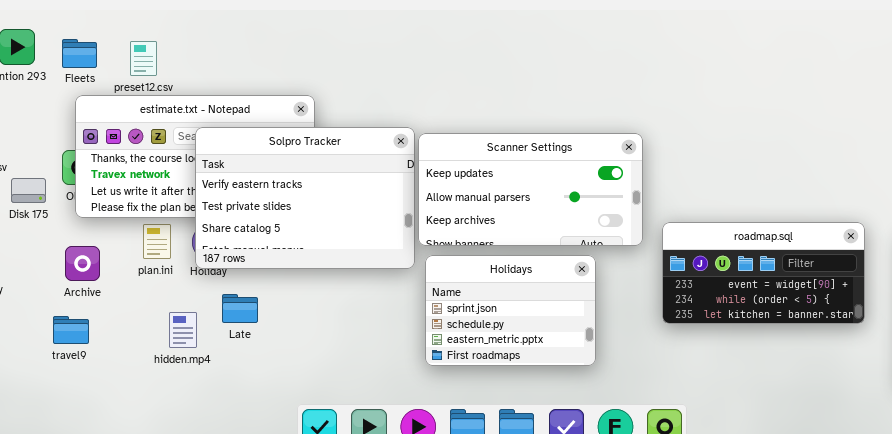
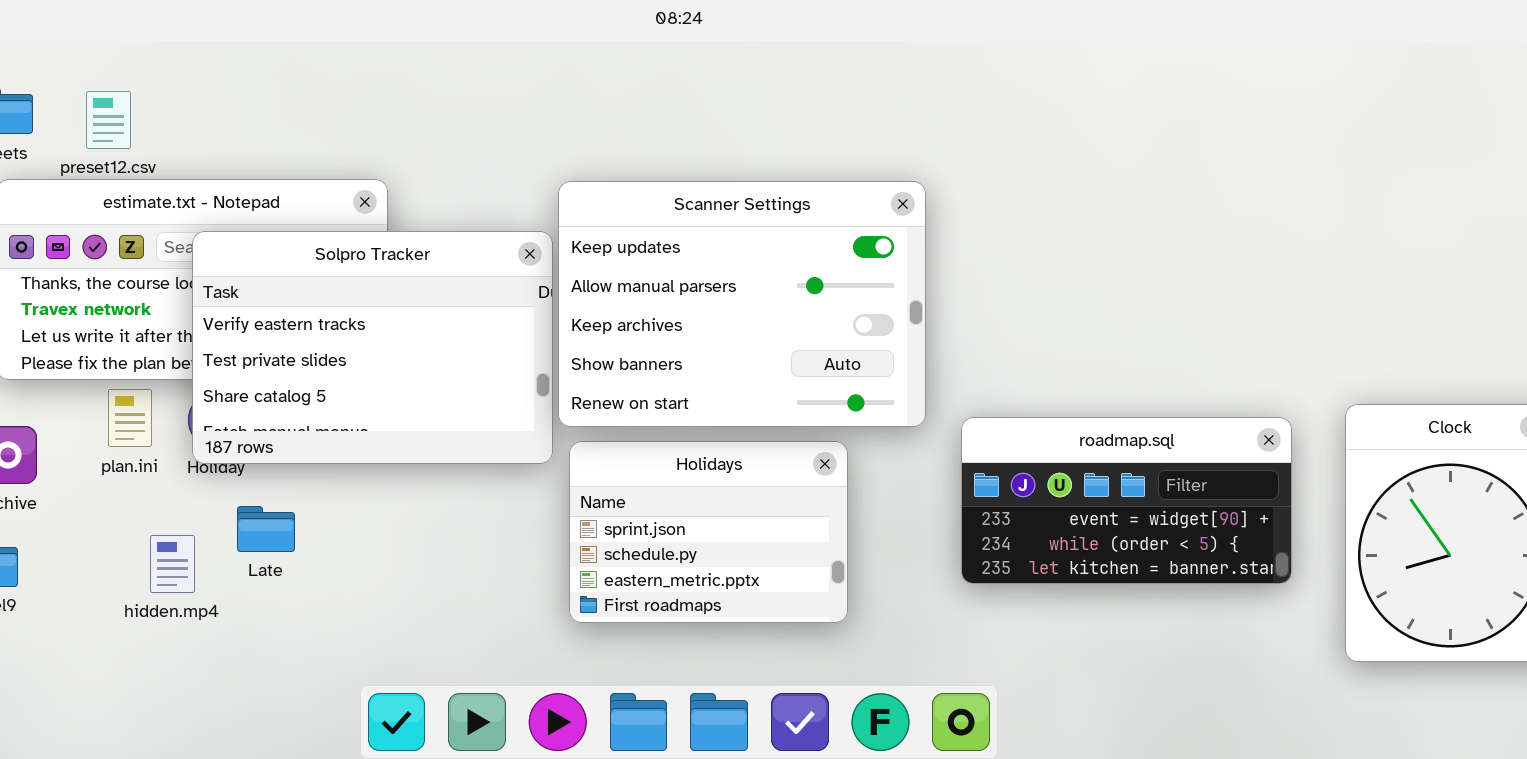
Scanner Settings: [418,133,643,246] -> [558,181,926,427], resized
roadmap.sql: [662,222,865,324] -> [961,417,1292,584], moved

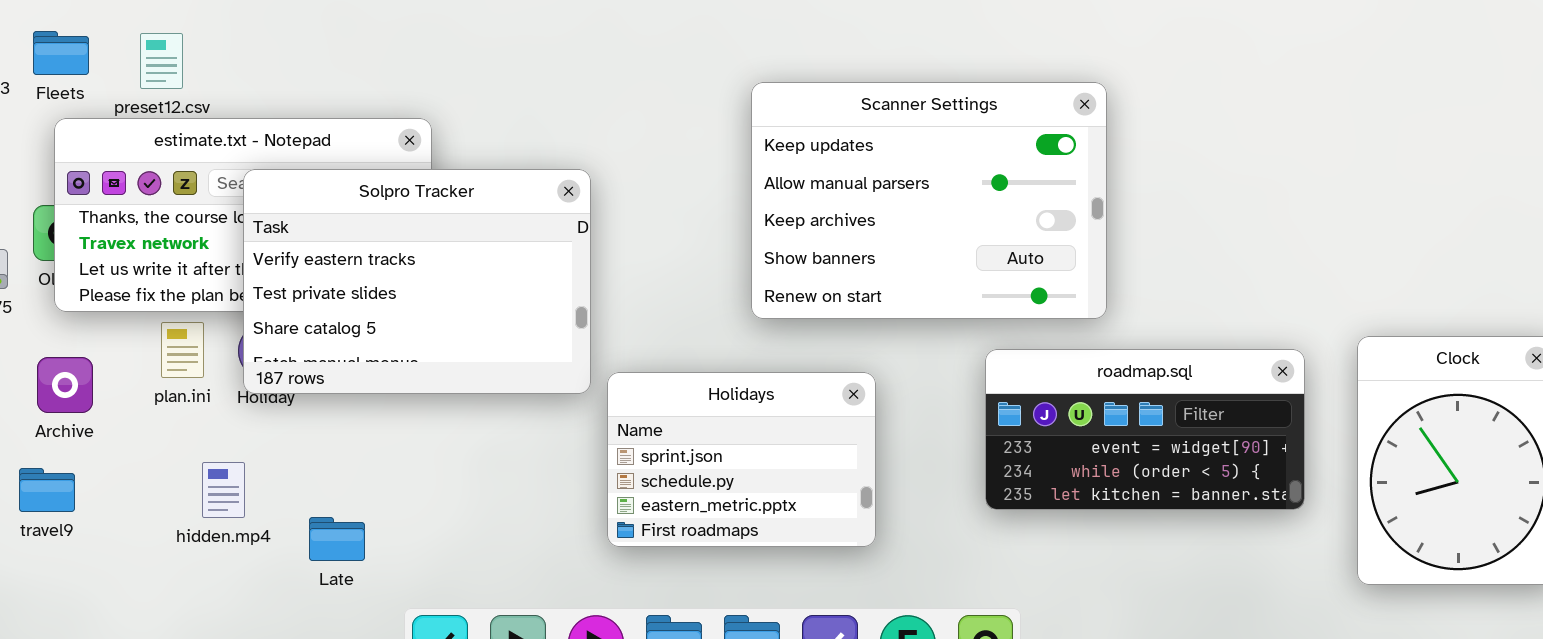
Scanner Settings: [558,181,926,427] -> [751,82,1107,319], moved
Late: [237,506,295,552] -> [309,517,365,561], moved

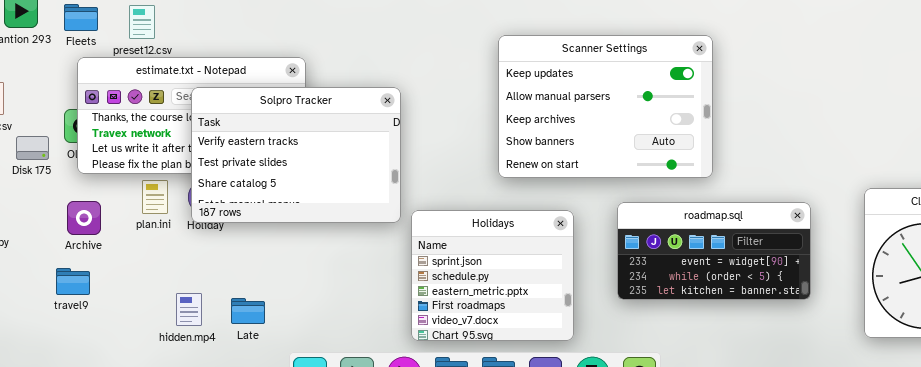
roadmap.sql: [985,349,1305,510] -> [617,202,811,300], moved
Holidays: [607,372,876,547] -> [411,210,574,341], resized
hidden.mp4: [202,462,245,518] -> [176,293,202,326], moved

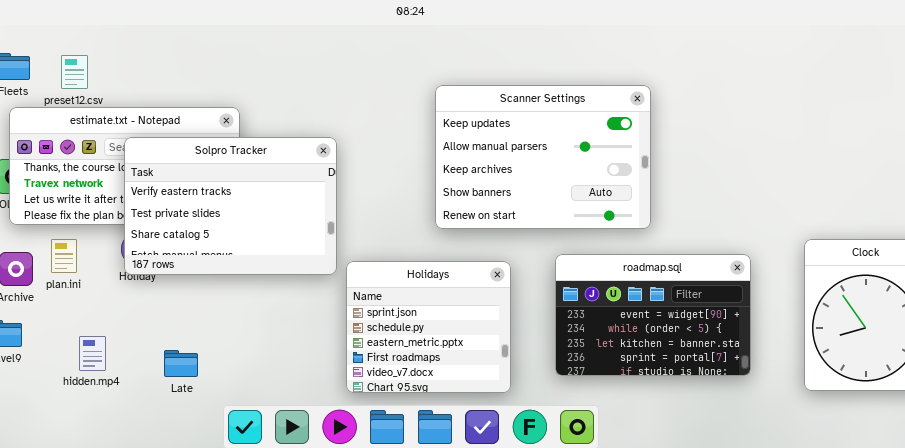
plan.ini: [142,180,168,214] -> [51,239,77,273], moved
roadmap.sql: [617,202,811,300] -> [555,254,751,376], resized
hidden.mp4: [176,293,202,326] -> [79,336,106,371], moved

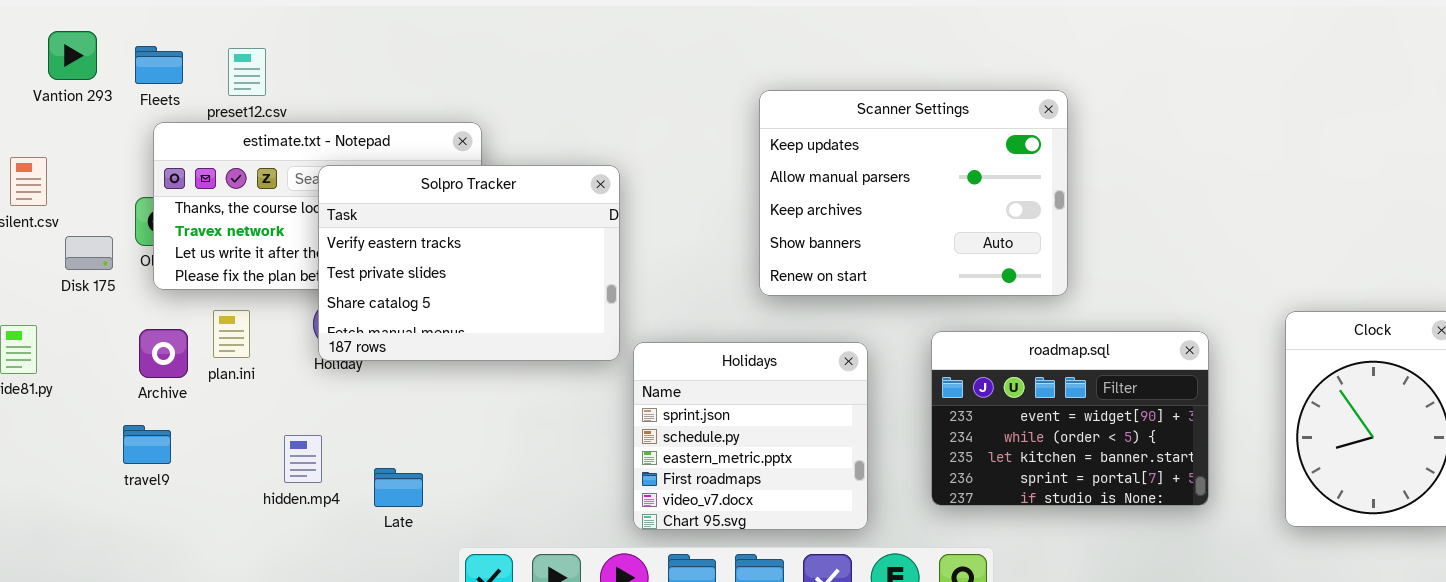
hidden.mp4: [79,336,106,371] -> [284,435,322,483], moved

